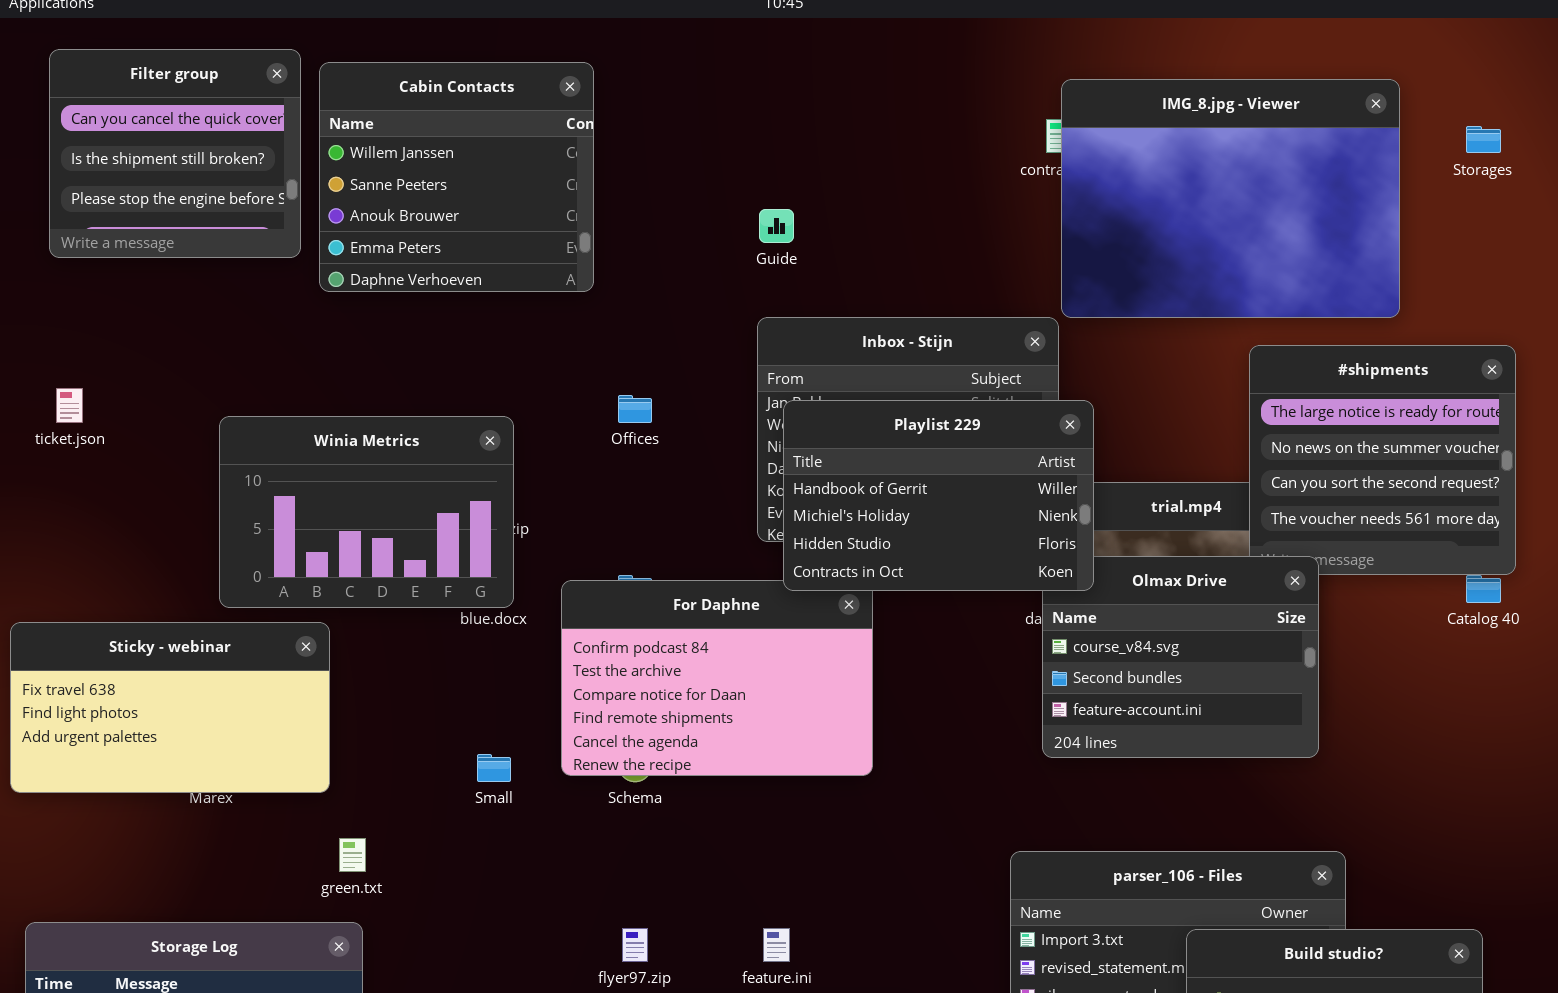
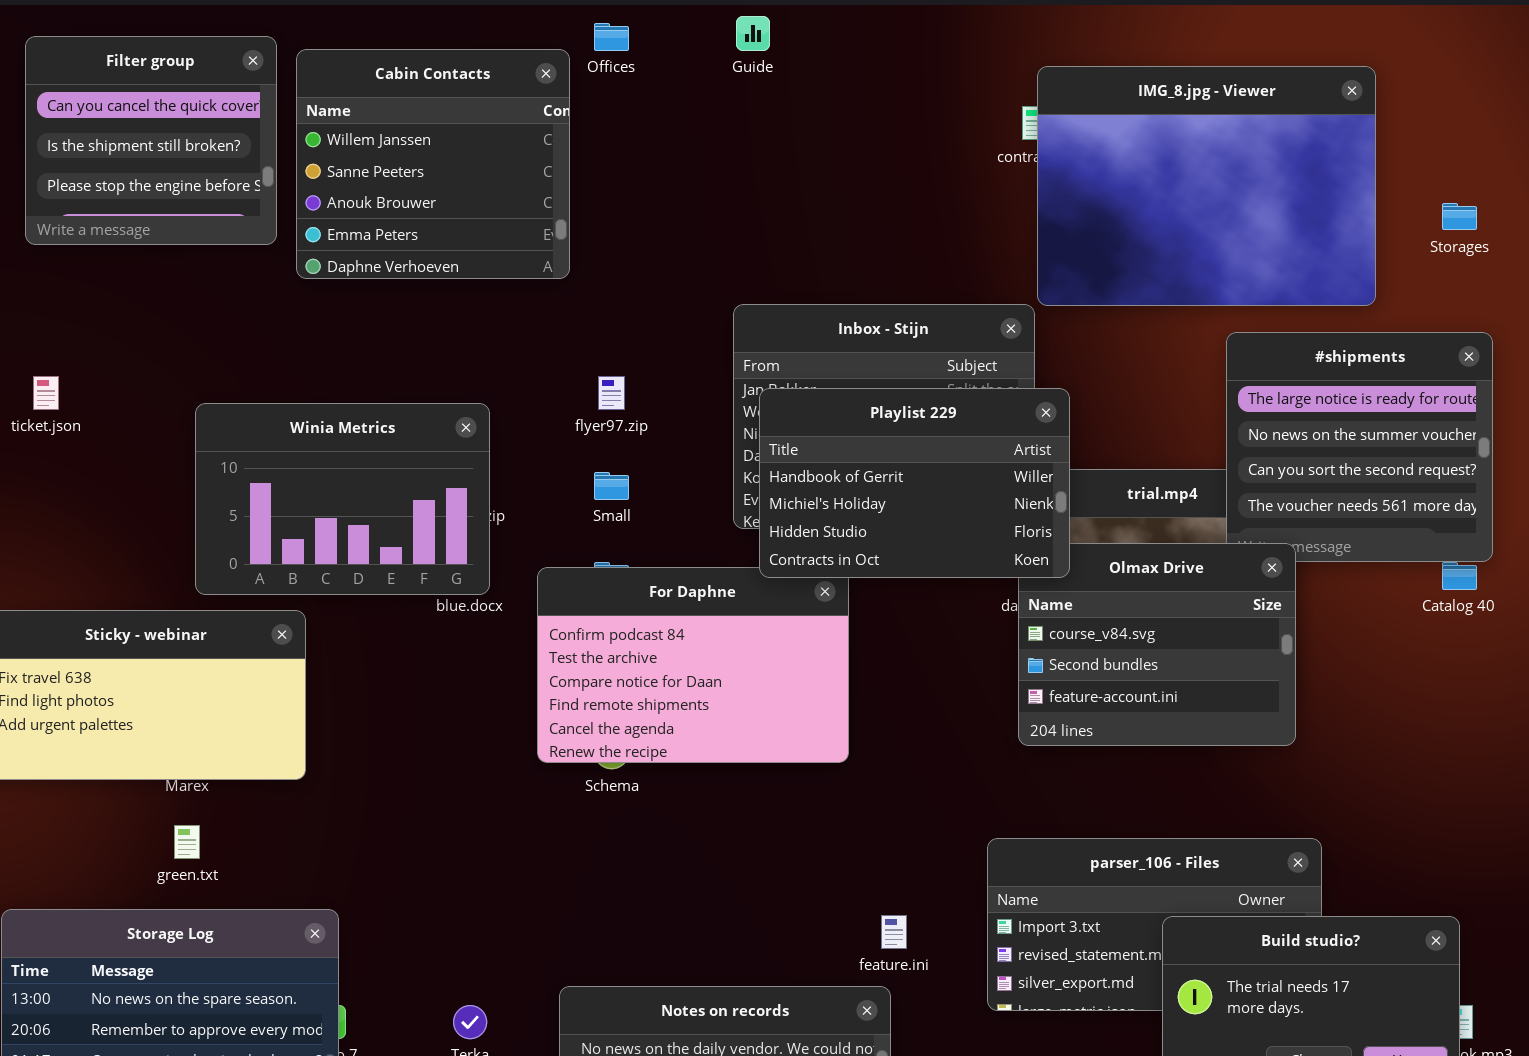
Storages: [1466,126,1501,153] -> [1442,203,1477,230], moved
Guide: [759,209,794,243] -> [736,16,770,51], moved
Offices: [618,395,652,423] -> [594,23,629,51], moved
Small: [477,754,511,782] -> [594,472,629,500], moved
green.txt: [339,838,366,872] -> [174,825,200,859], moved
flyer97.zip: [622,928,648,962] -> [598,376,625,410], moved
feature.ini: [763,928,790,962] -> [881,915,907,949], moved

